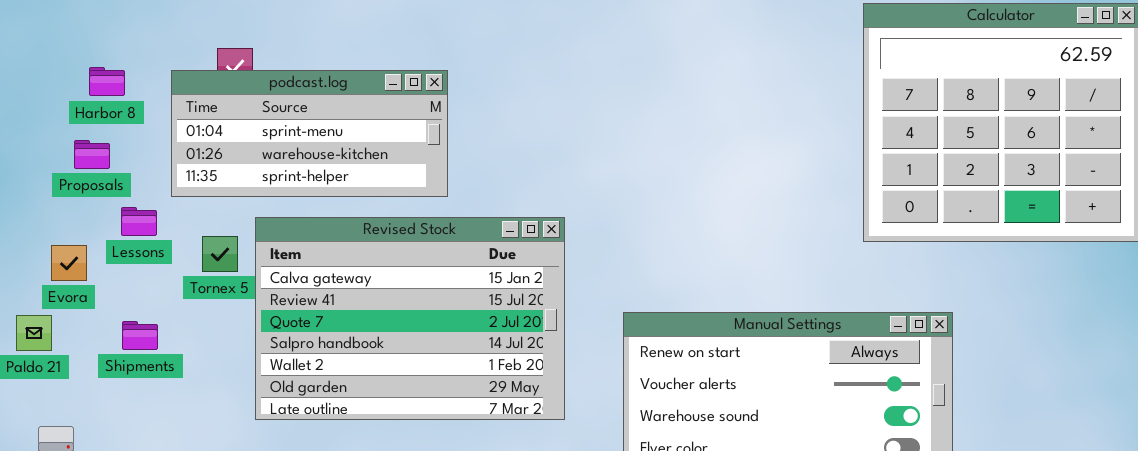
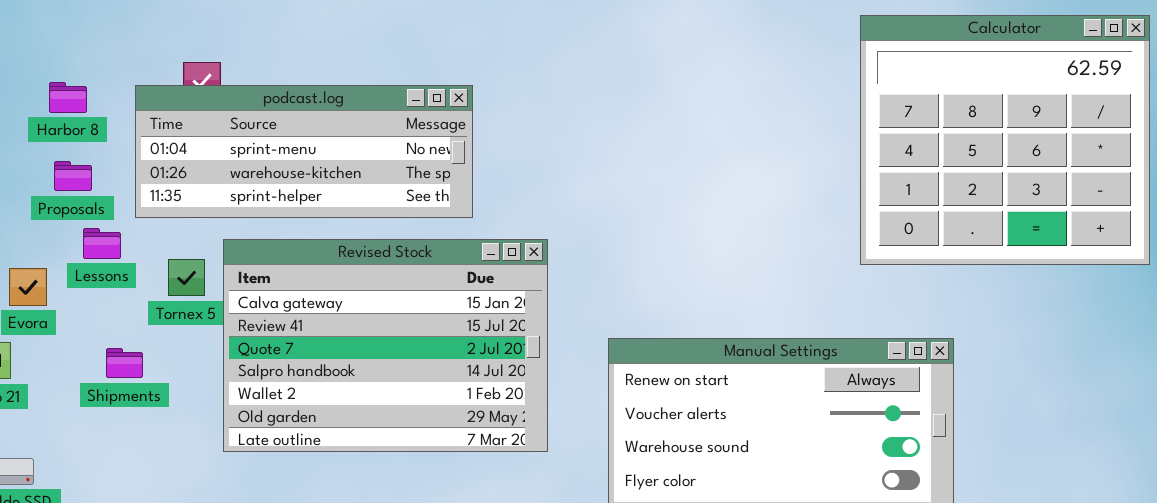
podcast.log: [171,70,448,197] -> [135,85,473,218], resized
Proposals: [74,140,110,169] -> [54,161,92,191], moved
Shipments: [122,321,158,350] -> [106,348,143,378], moved

